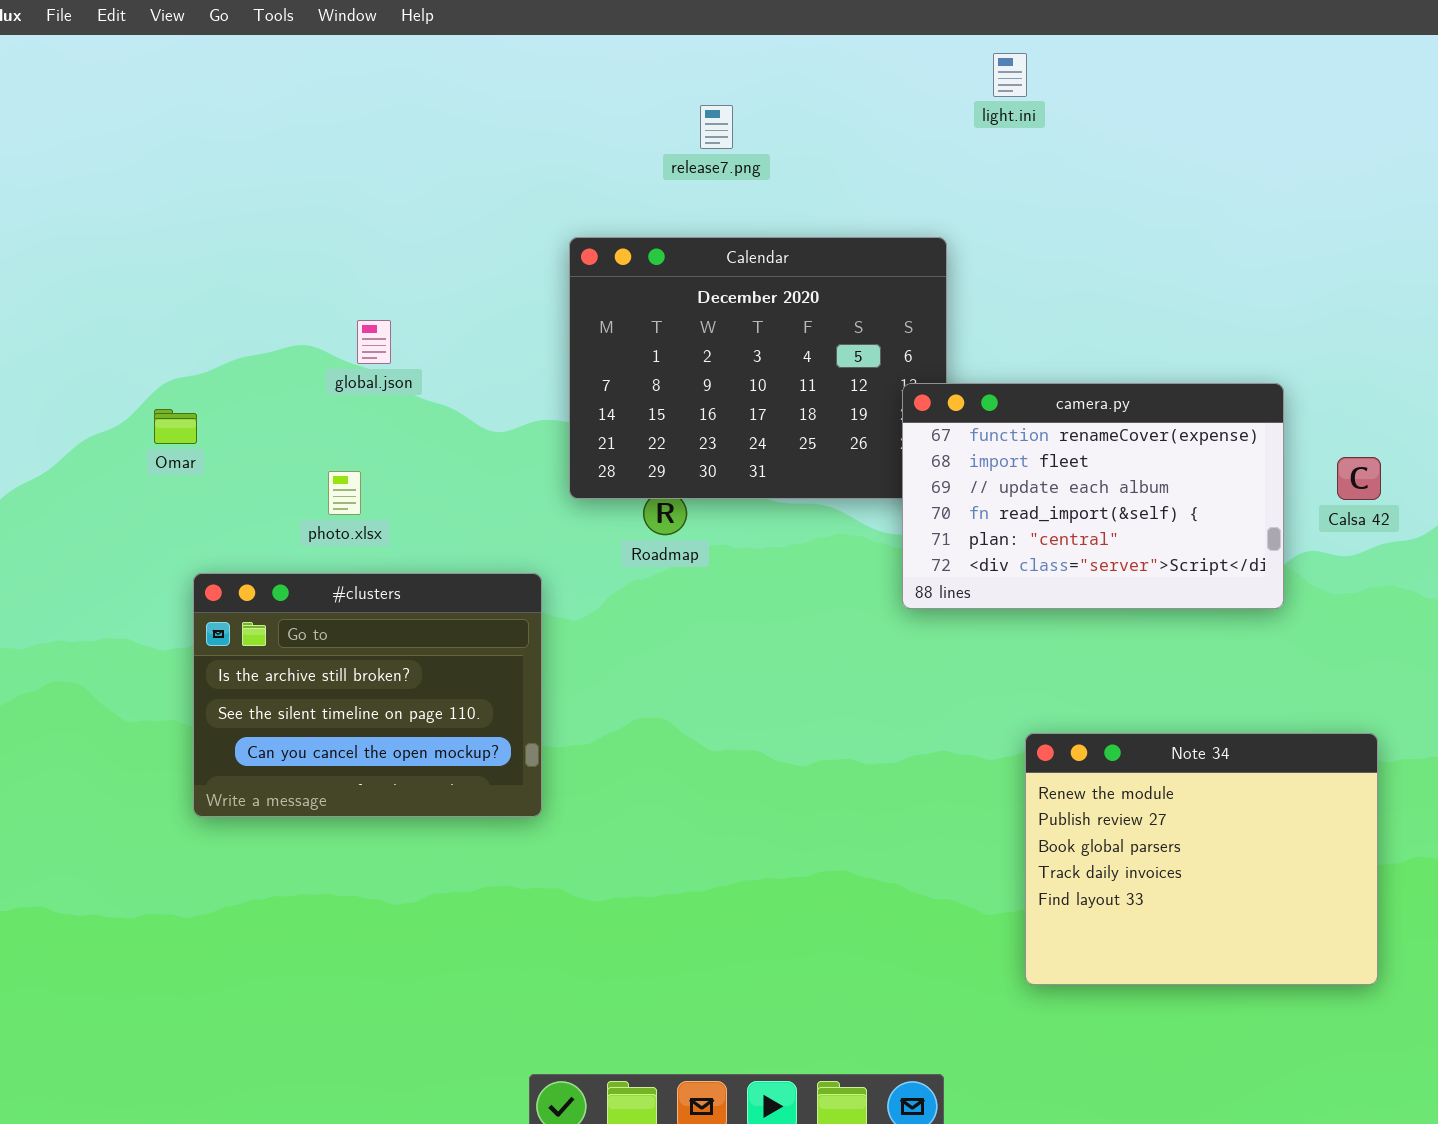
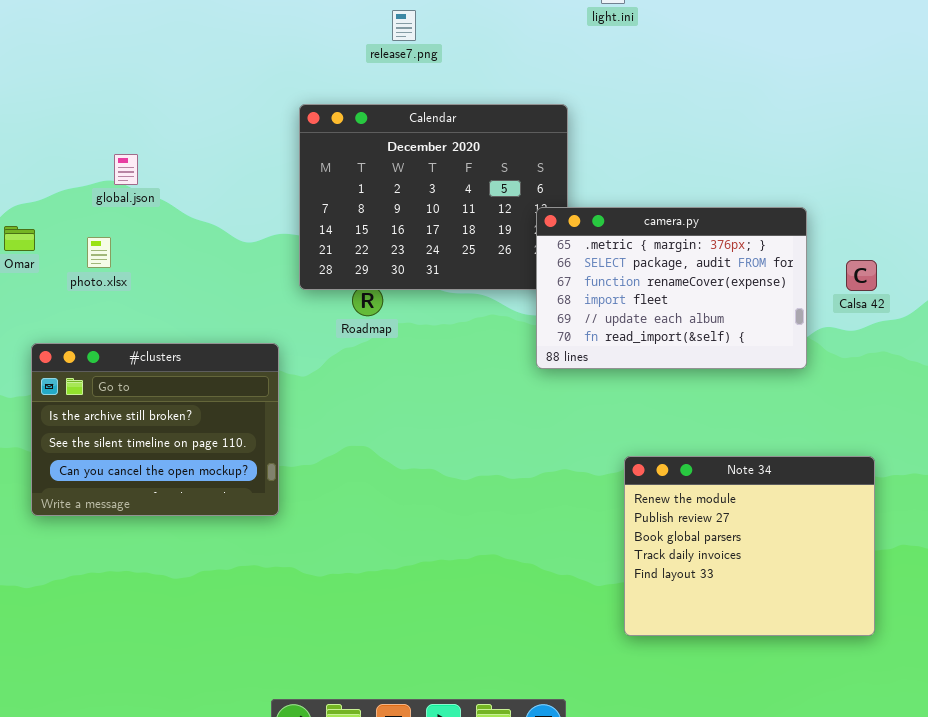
global.json: [357,320,391,364] -> [114,154,138,185], moved
camera.py: [902,383,1284,609] -> [536,207,807,369], scrolled up 2 rows
photo.xlsx: [328,471,361,515] -> [87,237,111,268], moved

